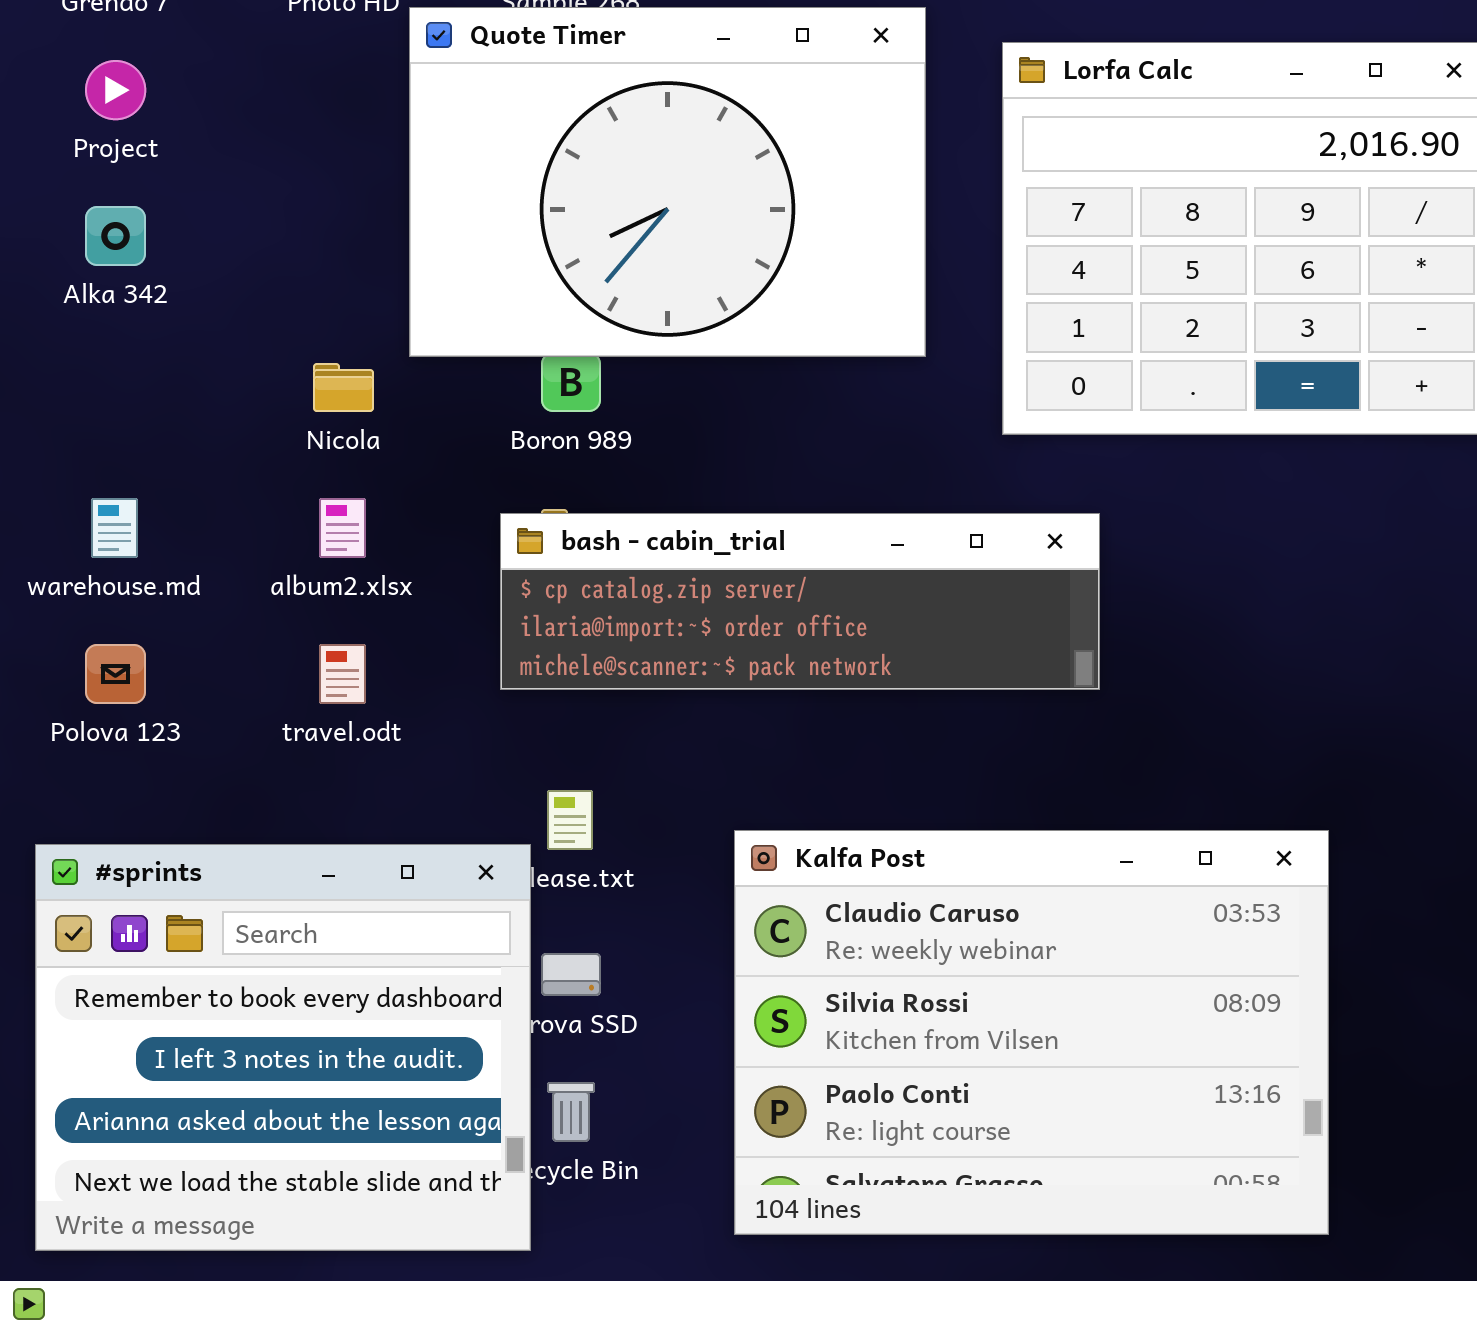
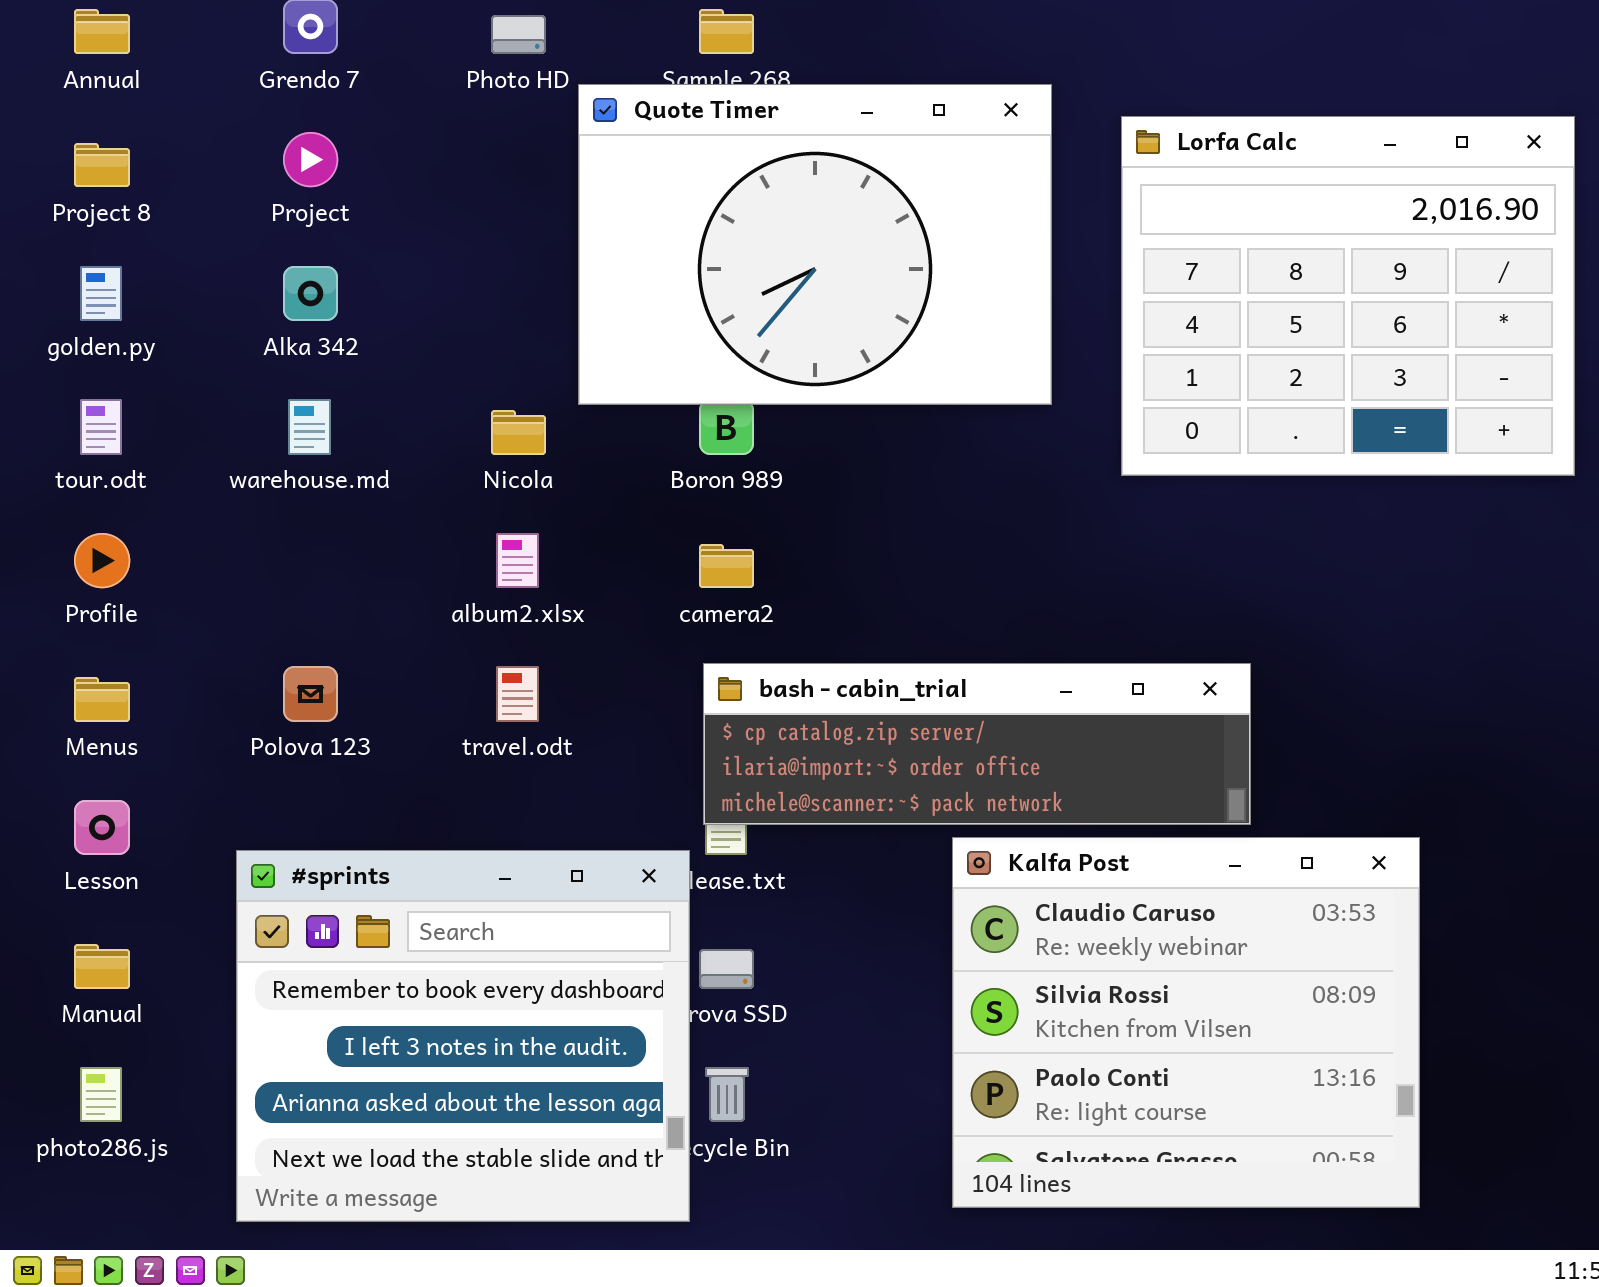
warehouse.md: [91,498,138,558] -> [288,399,331,455], moved
bash - cabin_trial: [500,513,1100,690] -> [703,663,1251,825], moved
Kalfa Post: [734,830,1329,1235] -> [952,837,1420,1208], resized

